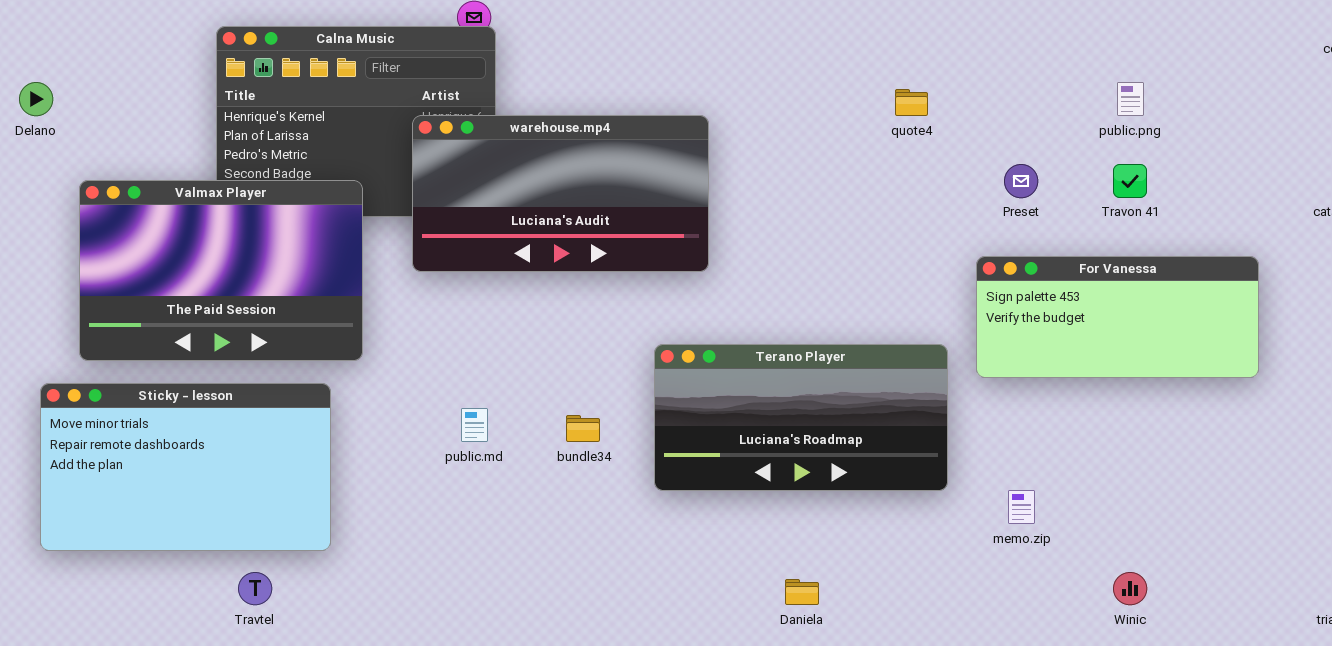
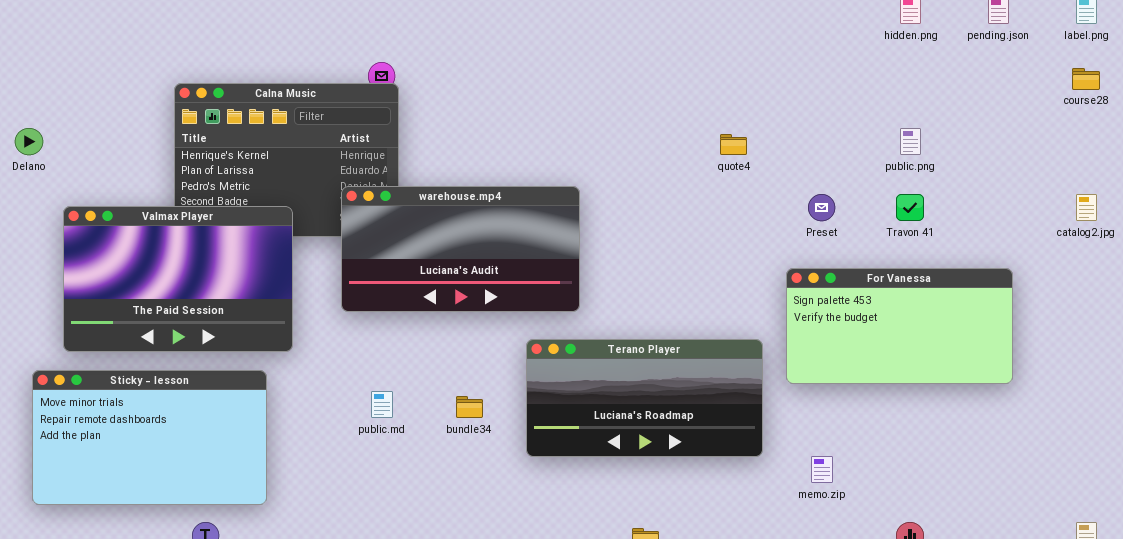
warehouse.mp4: [412,115,709,272] -> [341,186,580,312], moved
For Vanessa: [976,256,1259,378] -> [786,268,1013,384], resized

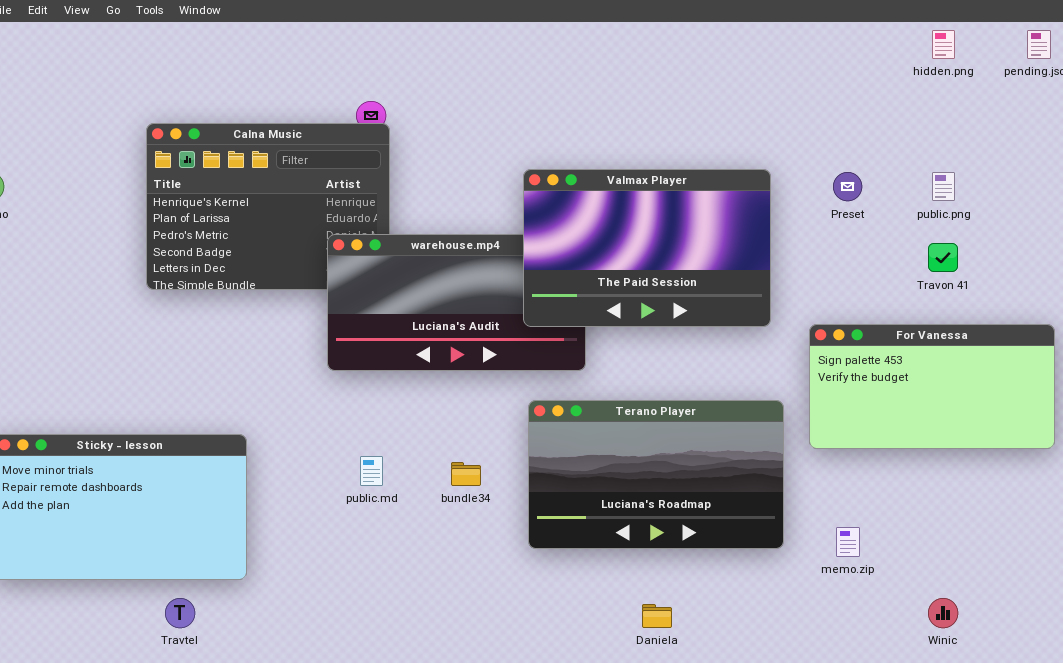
Preset: [808,194,835,221] -> [833,172,862,201], moved
Valmax Player: [63,206,293,352] -> [523,169,771,327], moved
Terano Player: [526,339,763,457] -> [528,400,784,549], resized

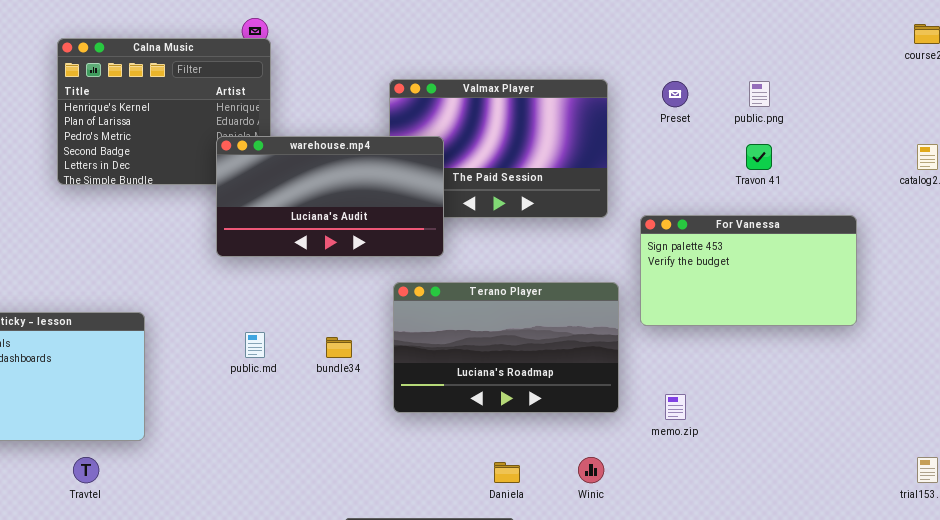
warehouse.mp4: [327,234,586,371] -> [216,136,444,257], raised
Winic: [928,598,958,628] -> [578,457,604,483], moved

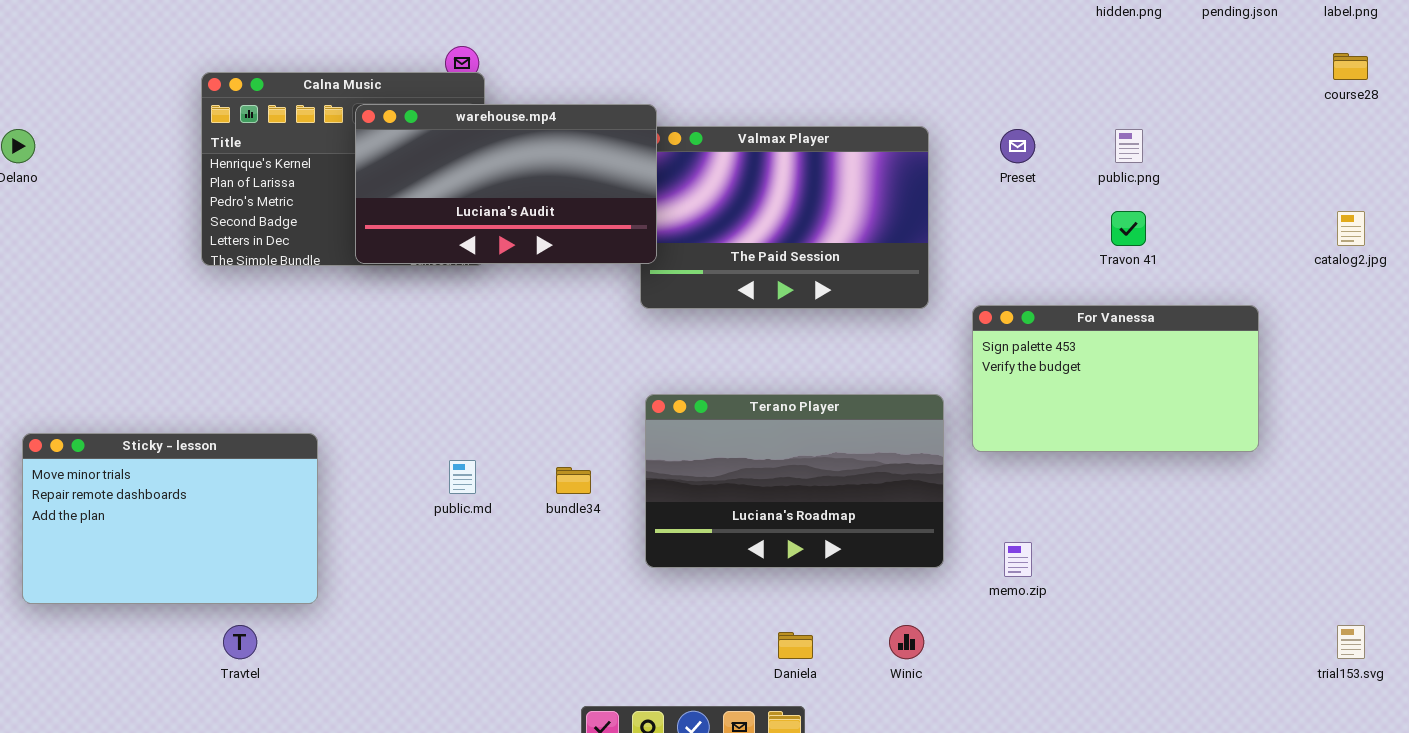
warehouse.mp4: [216,136,444,257] -> [355,104,657,264], moved

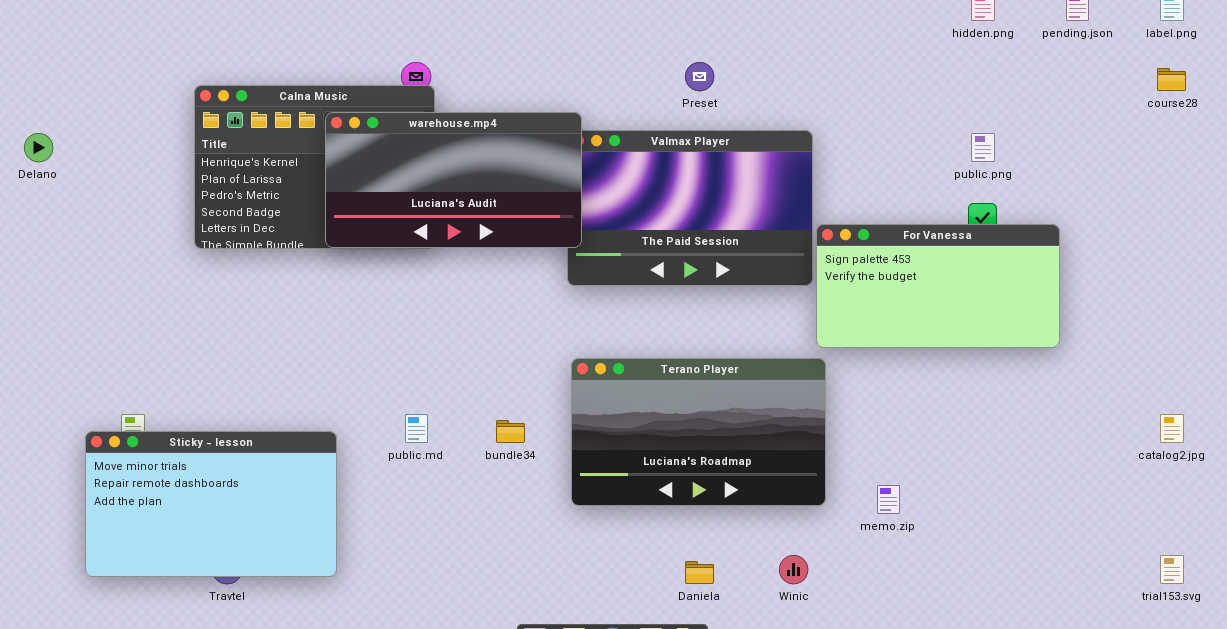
Preset: [1000,129,1035,163] -> [685,62,714,91], moved
catalog2.jpg: [1337,211,1365,246] -> [1160,414,1184,443], moved
For Vanessa: [972,305,1259,452] -> [816,224,1060,348], moved
Sticky - lesson: [22,433,318,604] -> [85,431,337,577], moved

